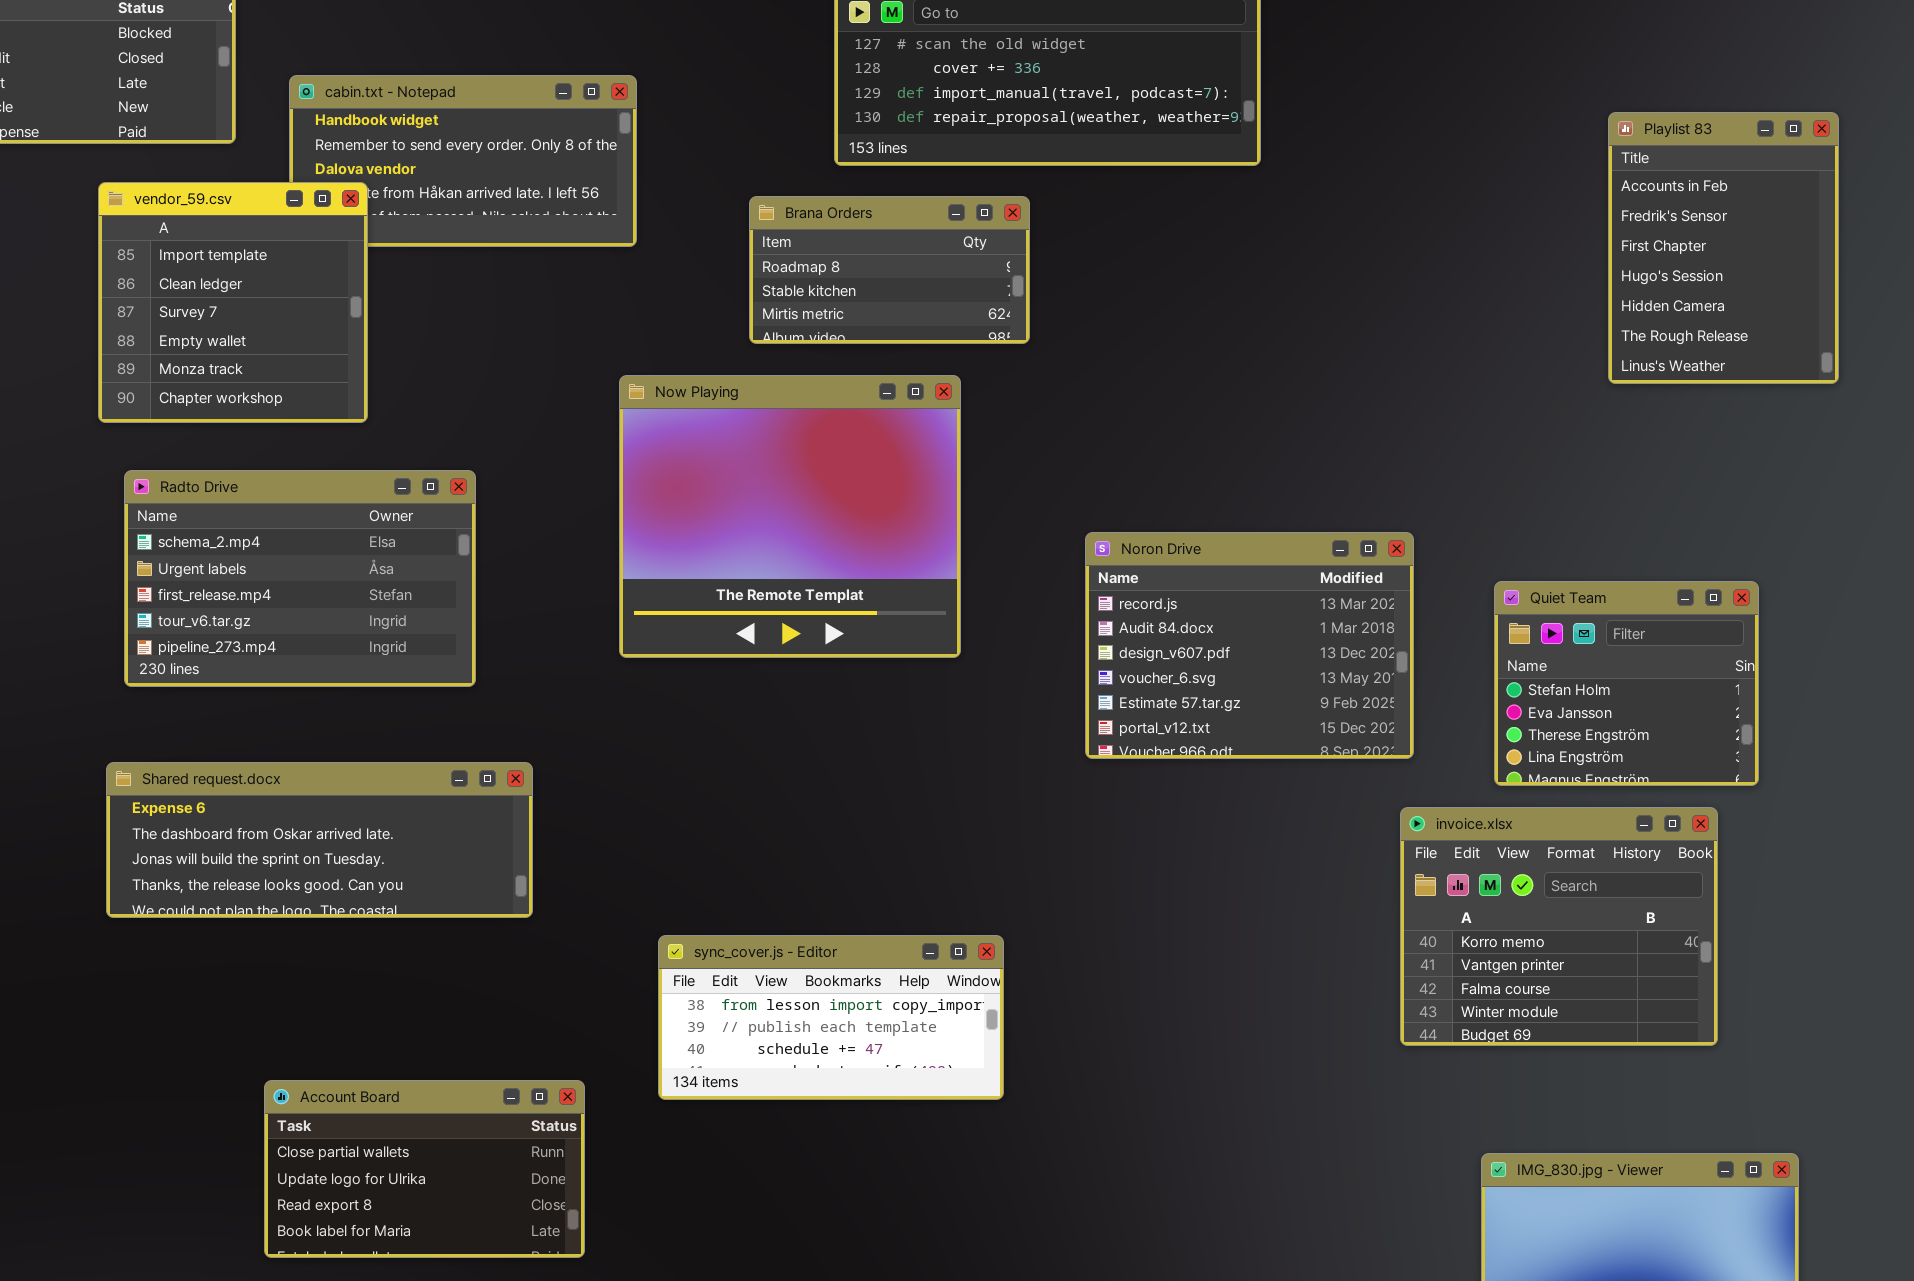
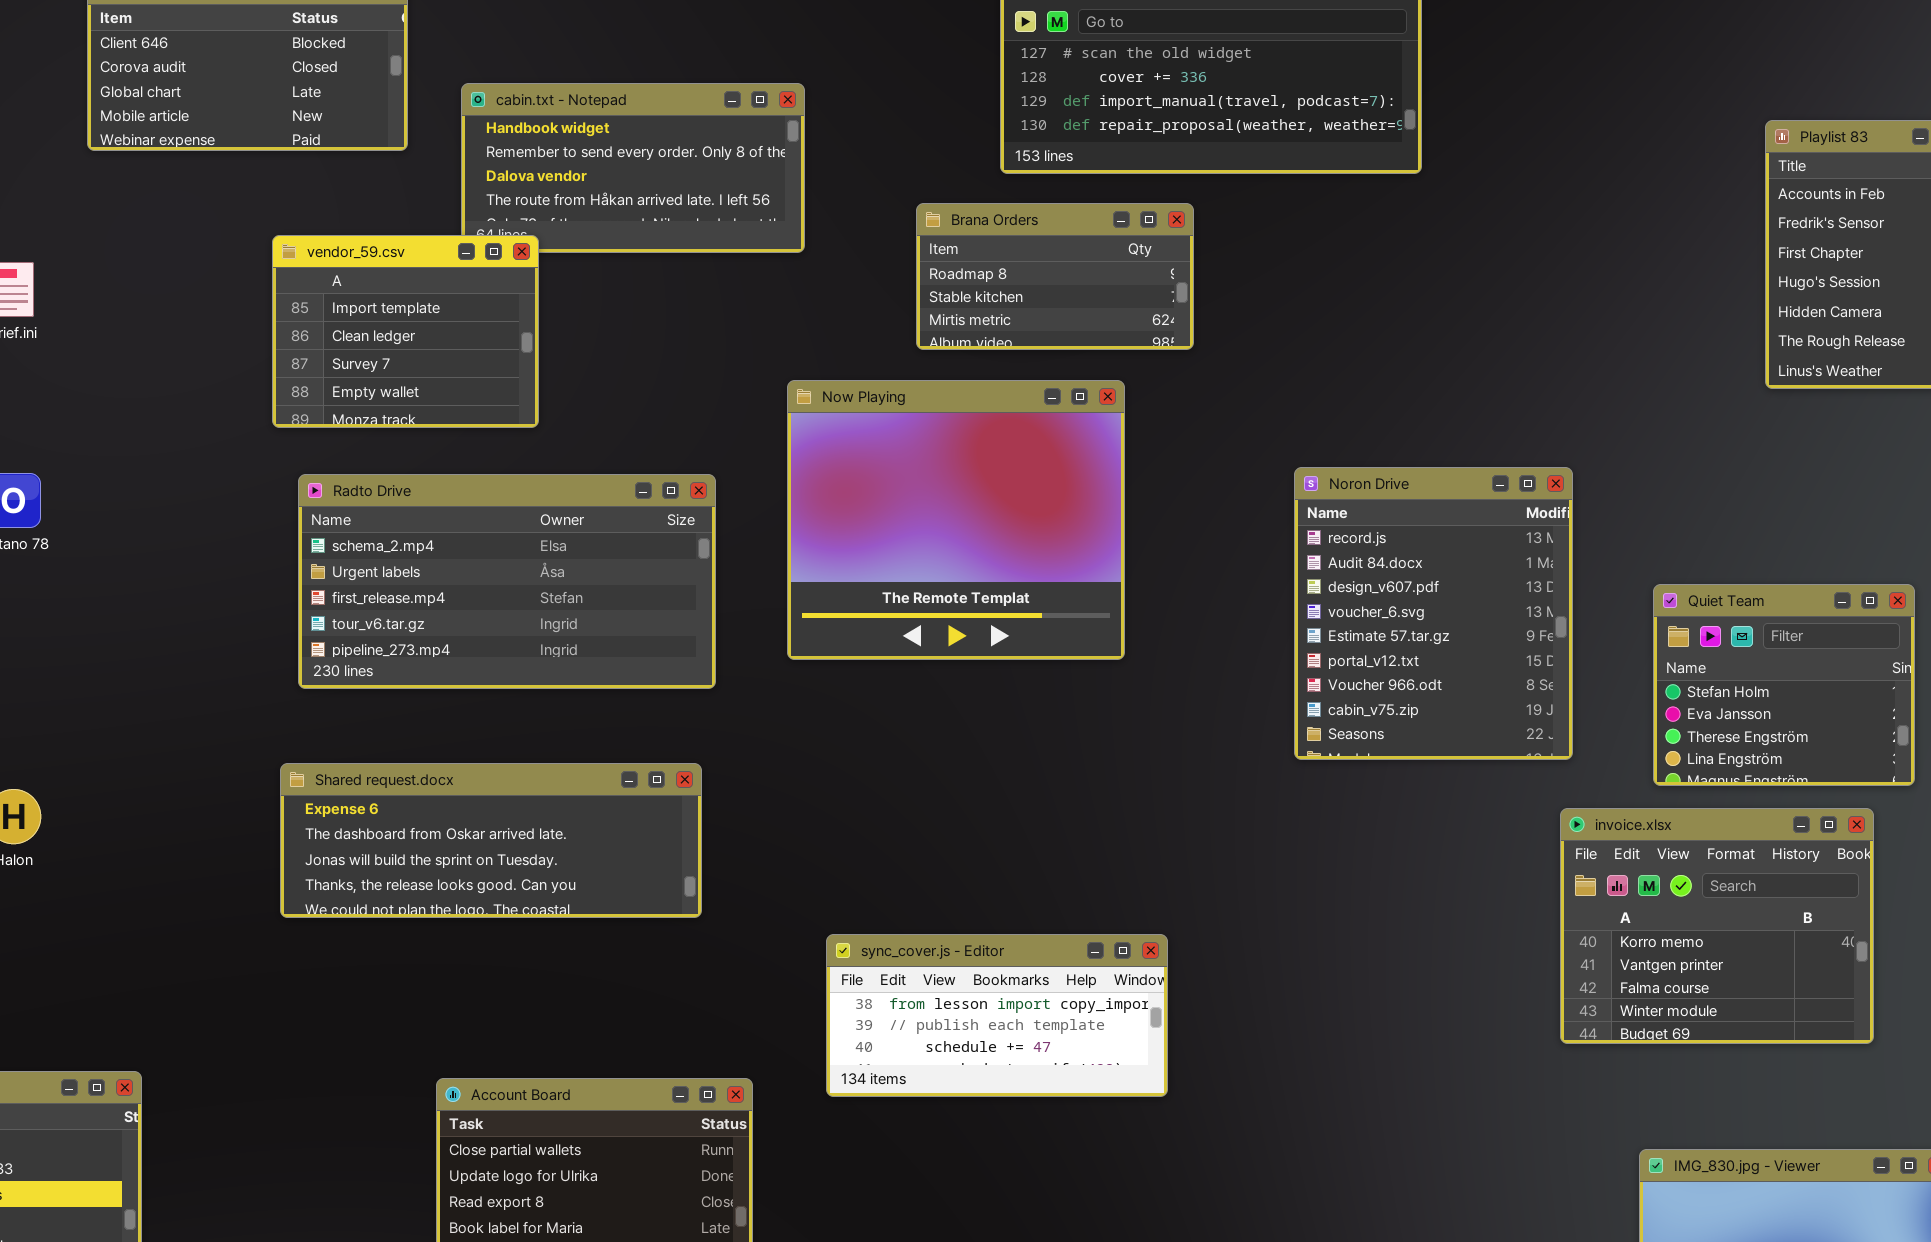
vendor_59.csv: [98,182,368,423] -> [272,235,539,428], resized
Radto Drive: [124,470,476,687] -> [298,474,716,689], resized
Noron Drive: [1085,532,1414,759] -> [1294,467,1573,760], resized

